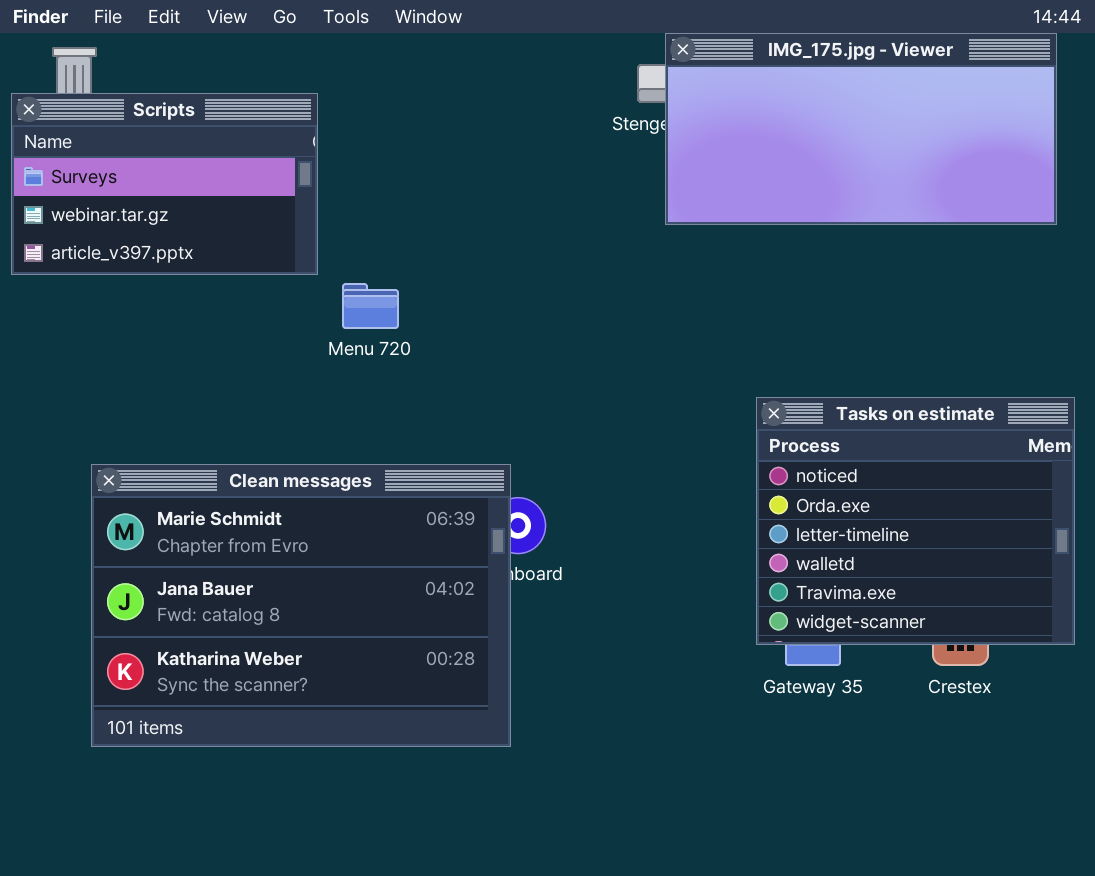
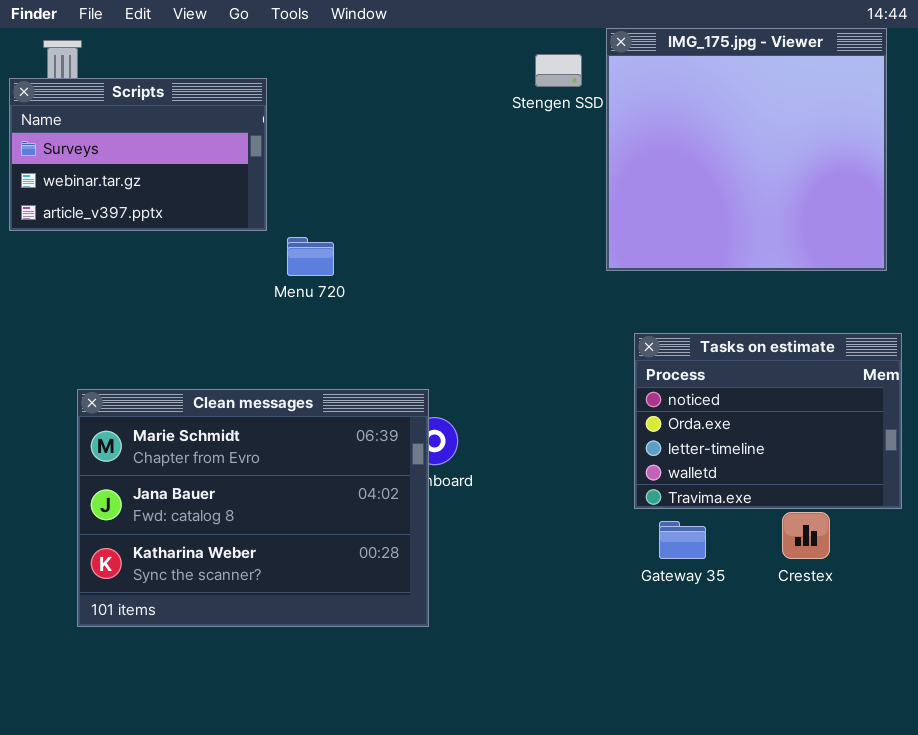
IMG_175.jpg - Viewer: [665,33,1057,225] -> [606,28,887,271], resized
Tasks on estimate: [756,397,1075,645] -> [634,333,902,509], resized

